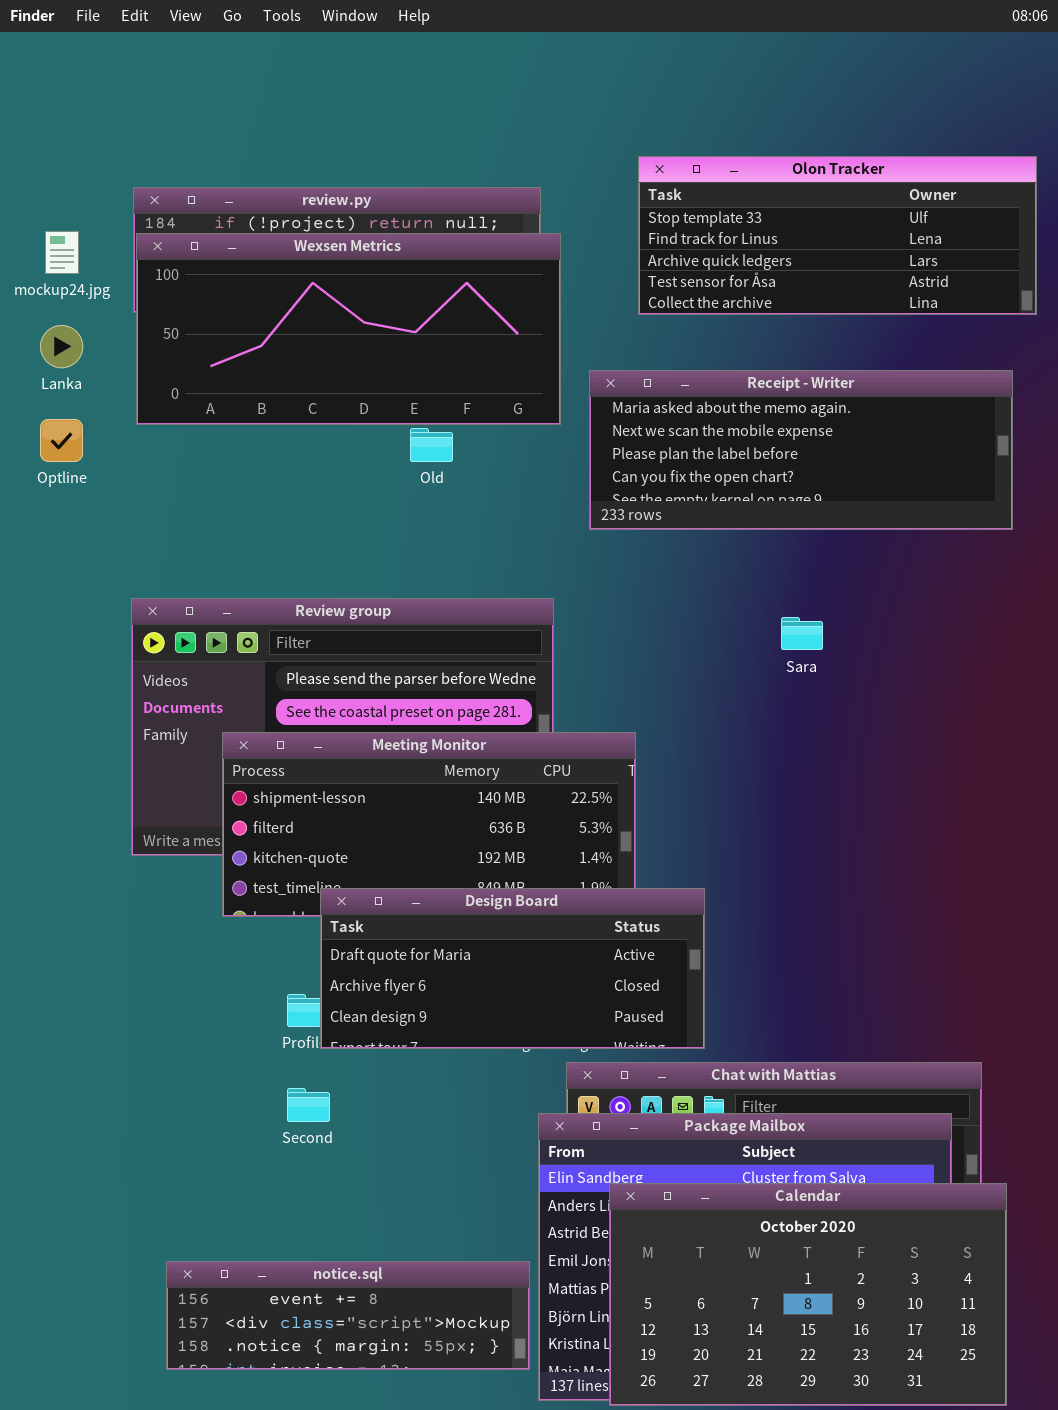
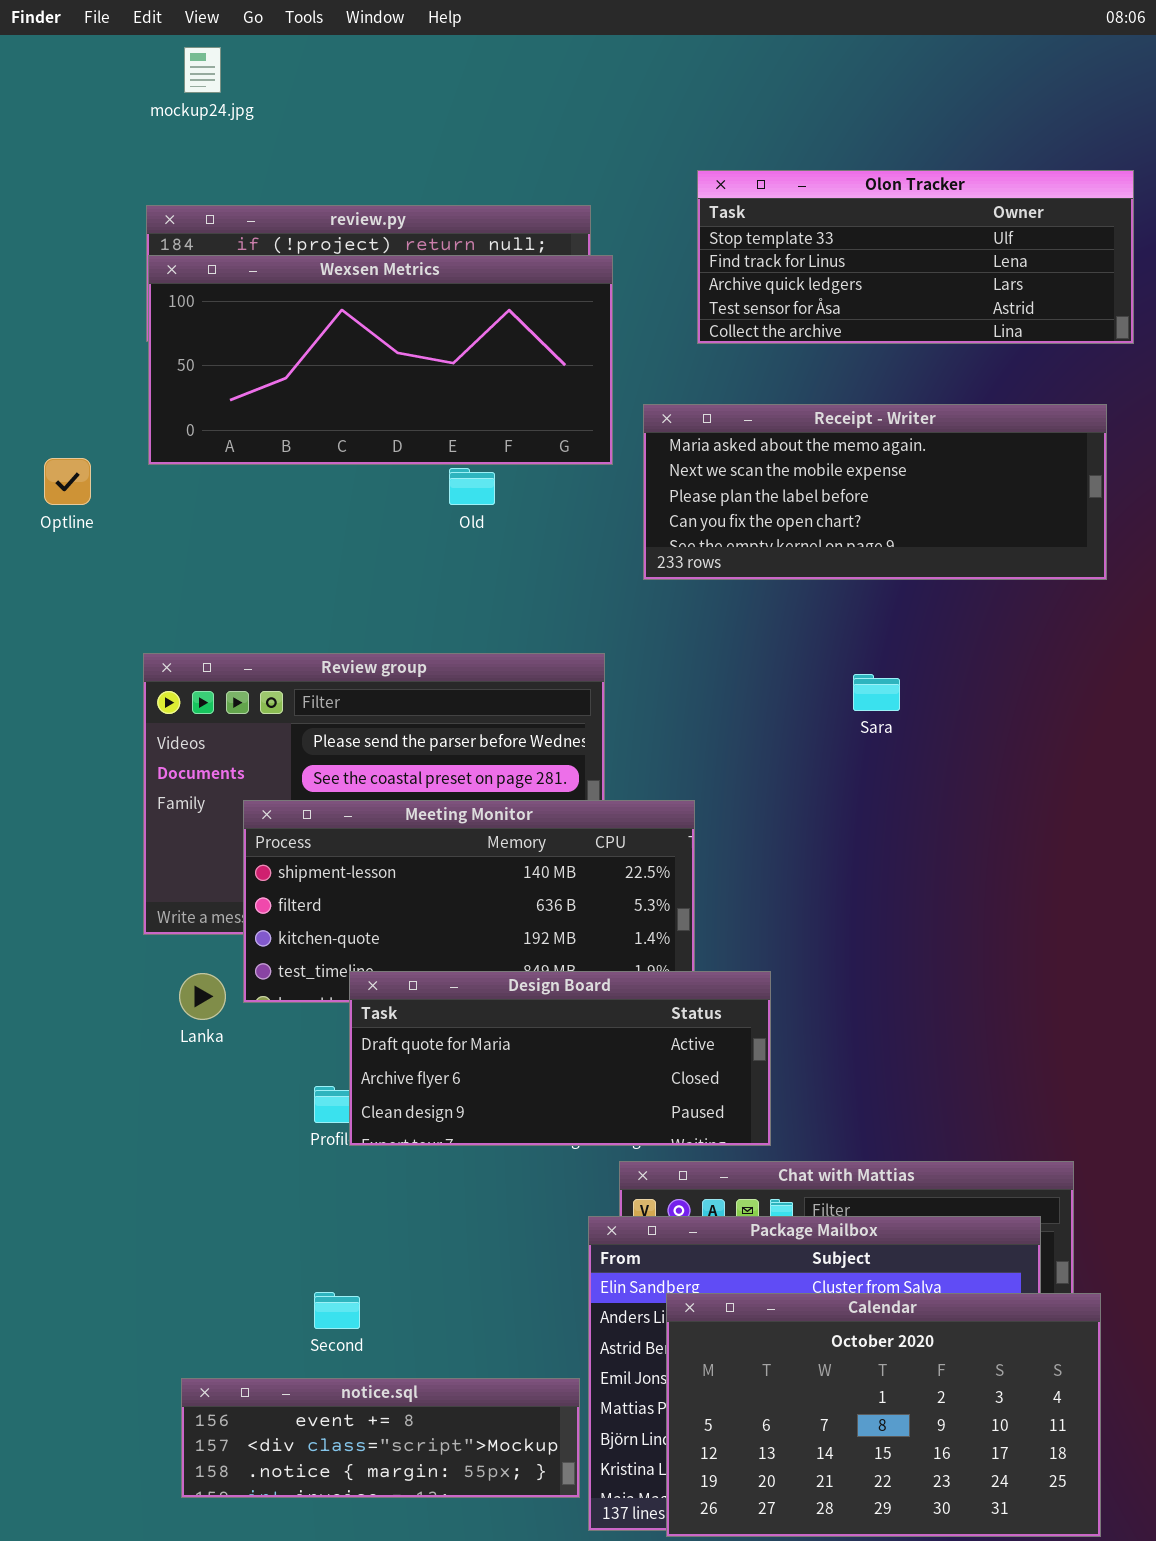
mockup24.jpg: [45,231,79,274] -> [184,47,221,93], moved
Lanka: [40,325,83,368] -> [179,973,226,1020], moved
Second: [287,1088,330,1122] -> [314,1292,360,1329], moved

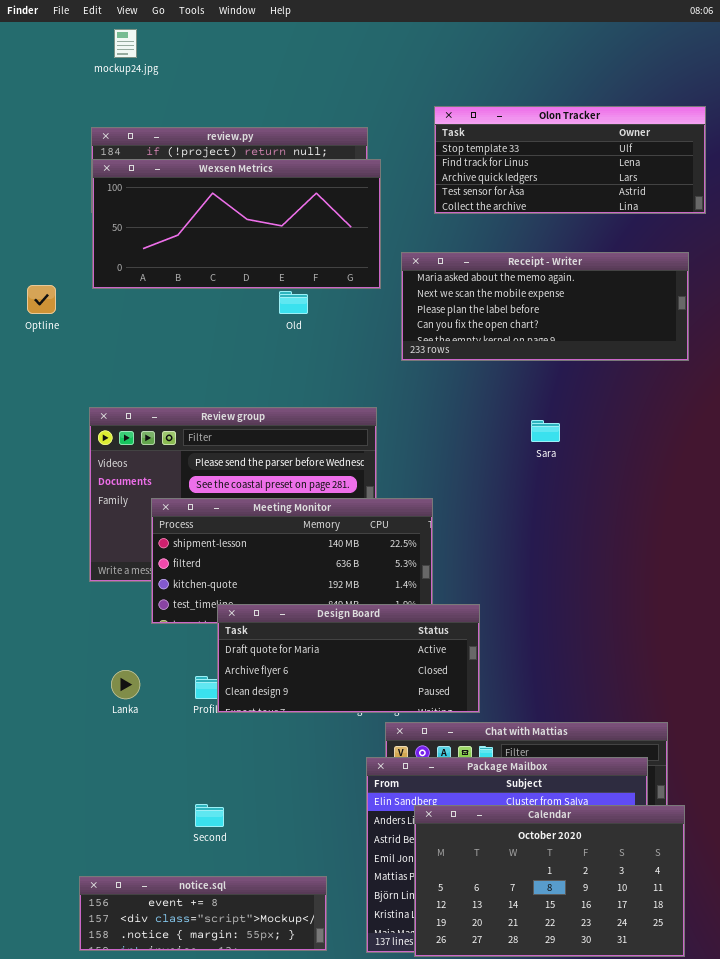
Lanka: [179,973,226,1020] -> [111,670,140,699], moved
notice.sql: [181,1378,580,1498] -> [79,876,327,951], moved

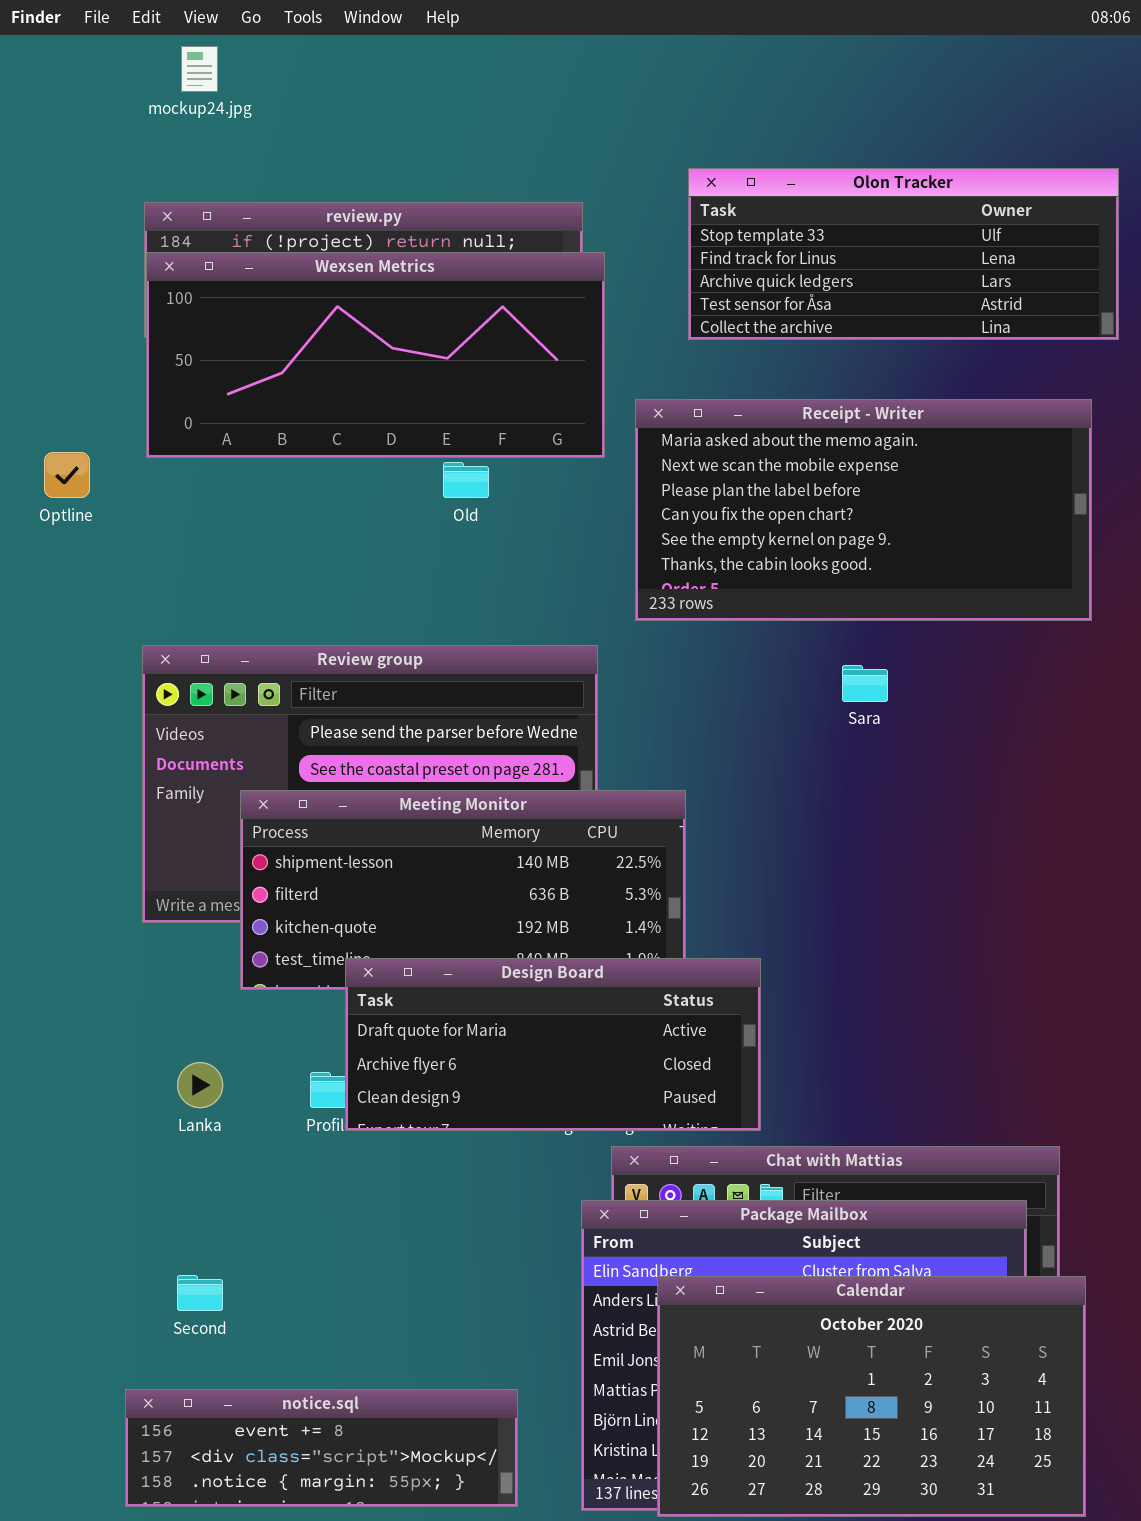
Receipt - Writer: [401,252,689,361] -> [635,399,1092,621], resized
Second: [195,804,224,827] -> [177,1275,223,1311], moved

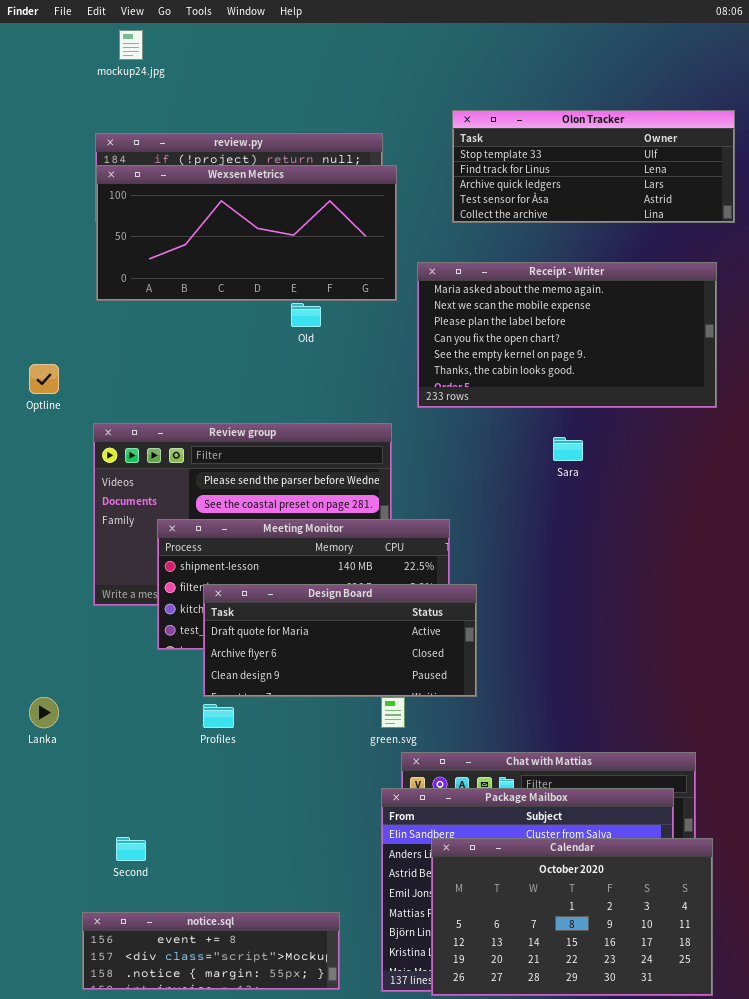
Optline: [44,452,90,498] -> [29,364,59,394], moved
Design Board: [345,958,761,1131] -> [203,584,477,697], moved
Lanka: [177,1062,223,1108] -> [29,697,59,728], moved

